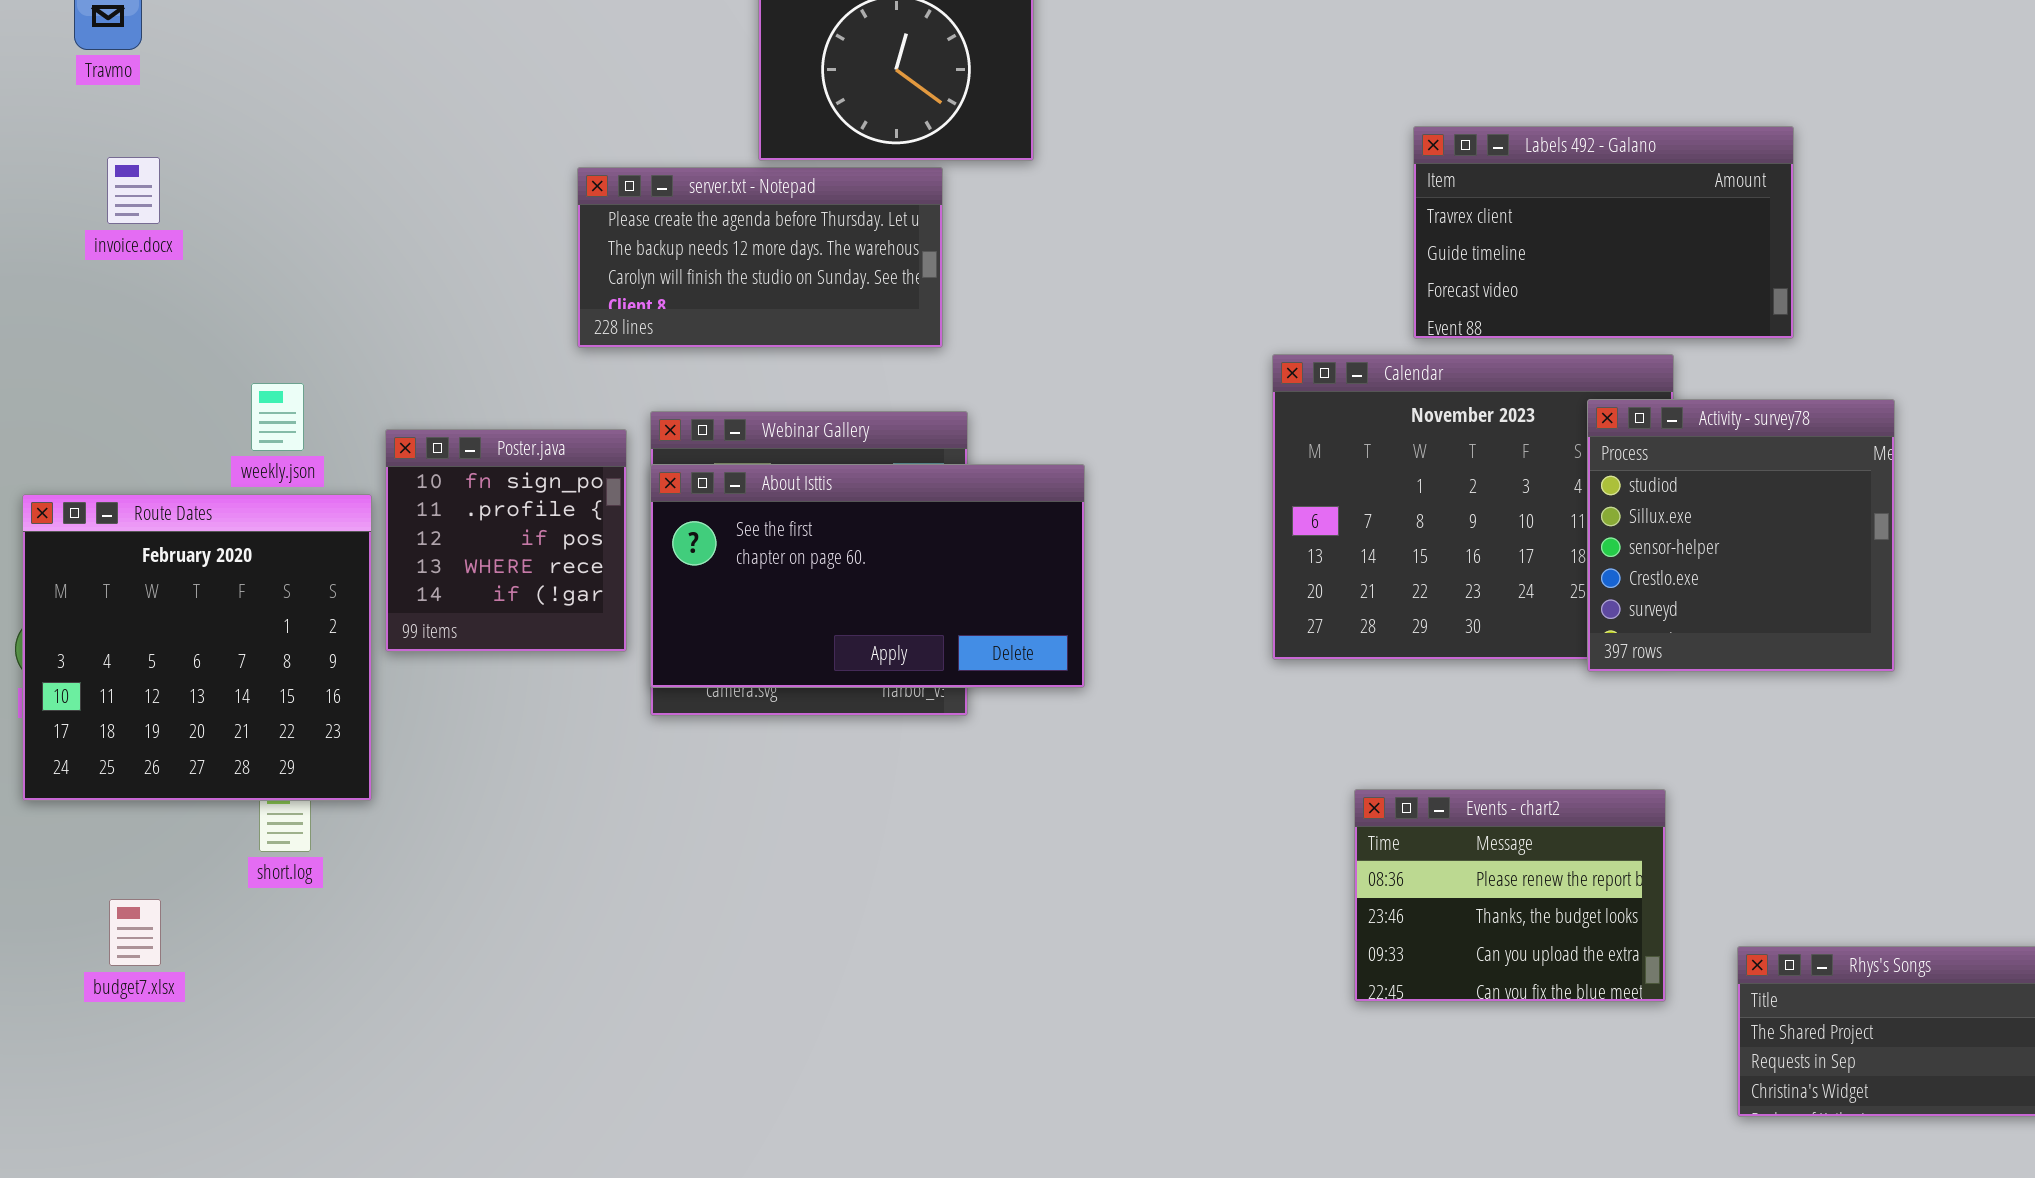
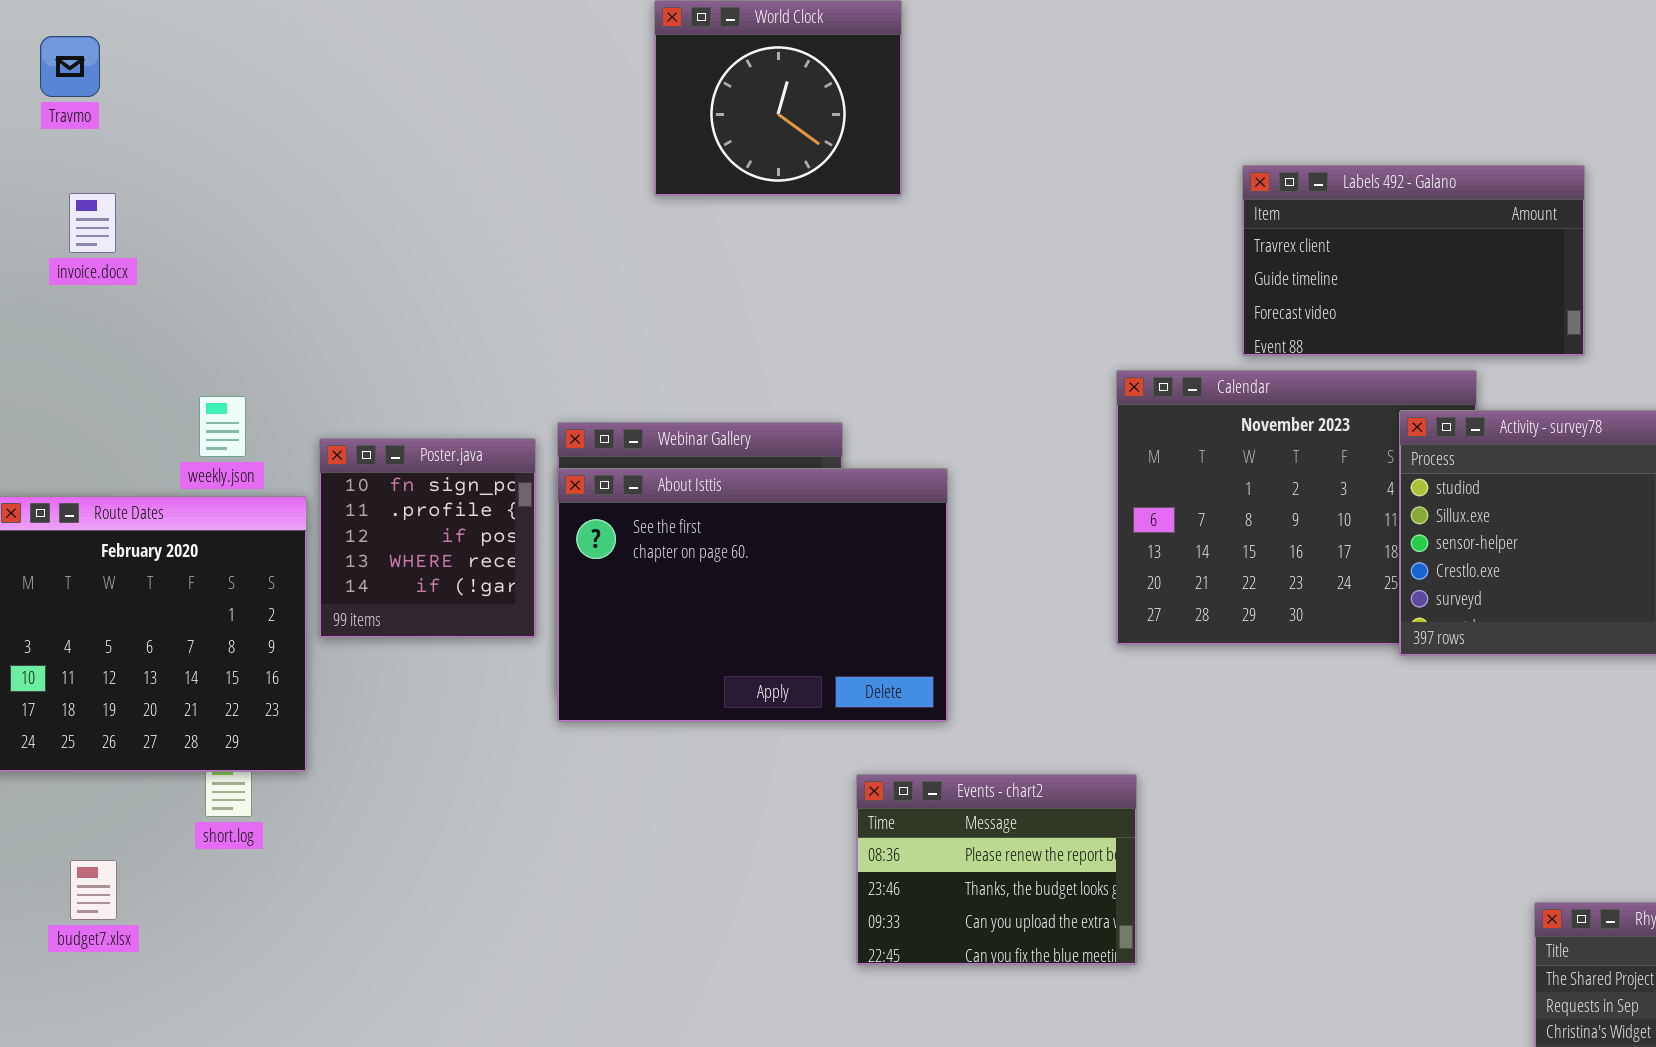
server.txt - Notepad: [577,167,943,348] -> none, closed
About Isttis: [650,464,1085,688] -> [557,468,948,722], resized
Events - chart2: [1354,789,1666,1002] -> [856,774,1137,965], moved

